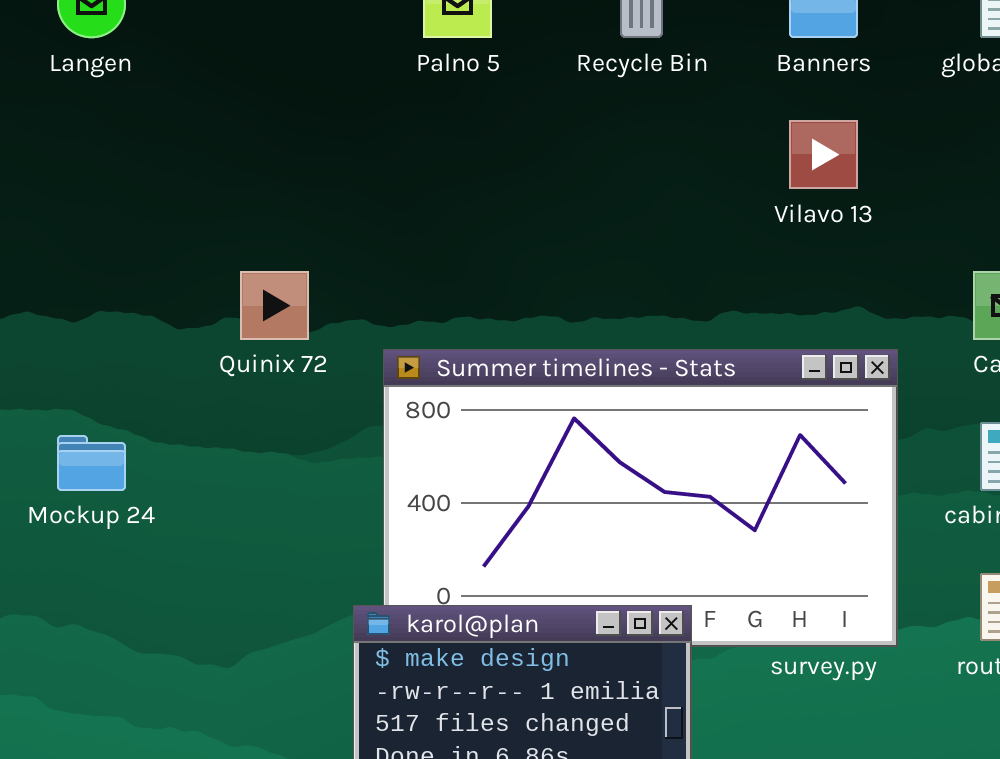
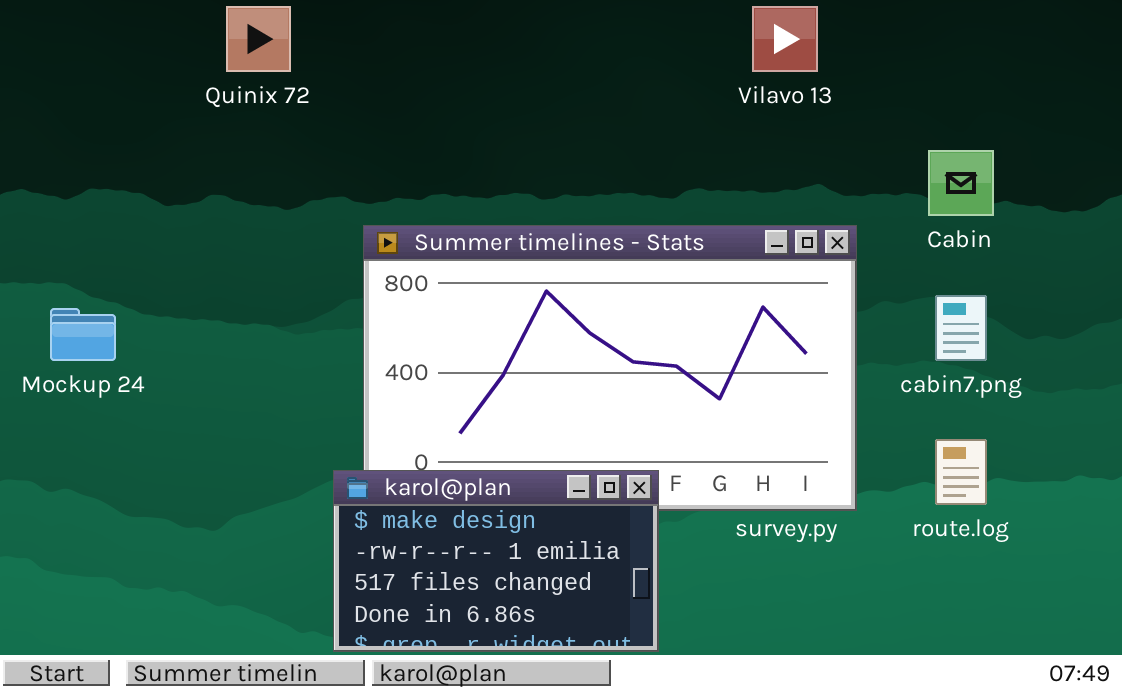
Quinix 72: [240,271,309,340] -> [226,6,291,72], moved

